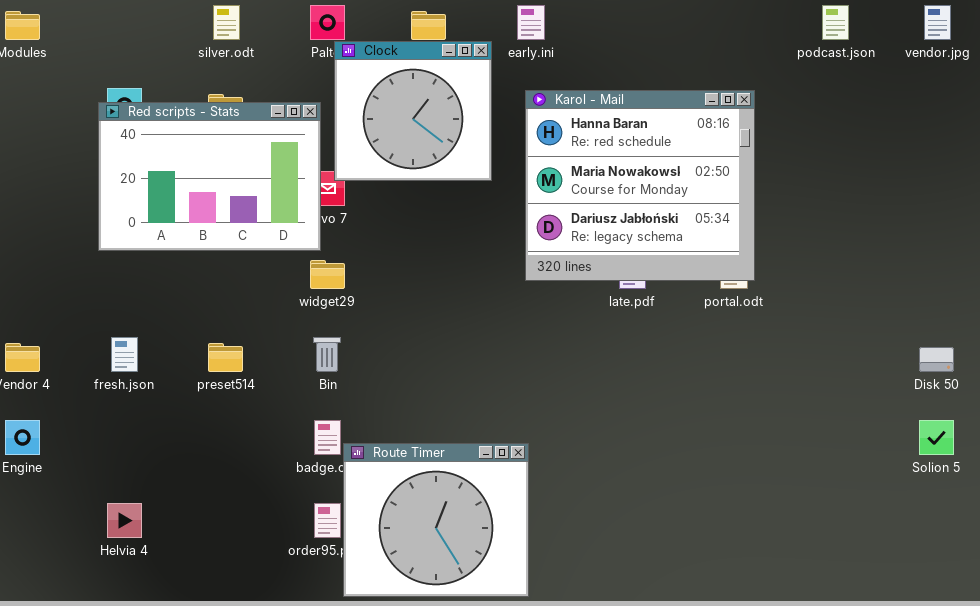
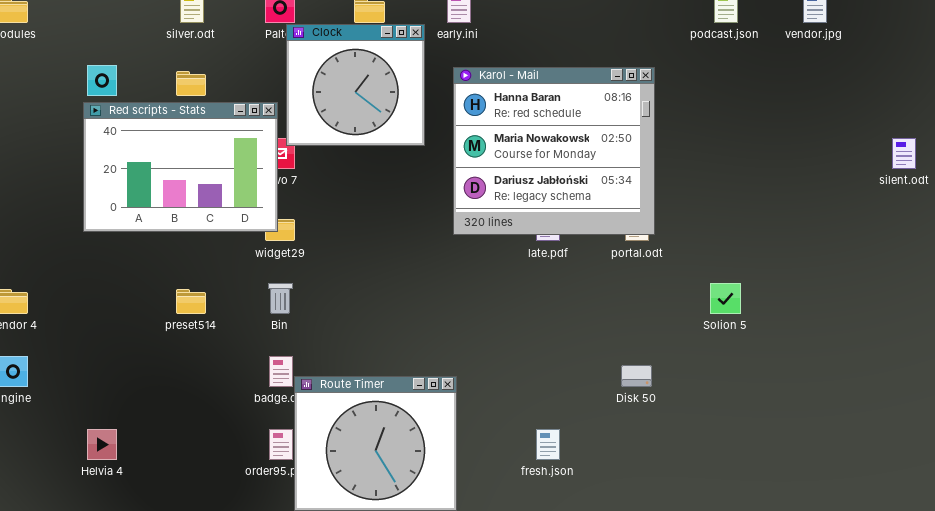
Red scripts - Stats: [98,102,321,251] -> [83,102,278,232], moved
fresh.json: [111,337,138,372] -> [536,429,560,460], moved
Disk 50: [919,347,954,372] -> [621,365,652,387], moved
Solion 5: [919,420,954,455] -> [710,283,741,314], moved

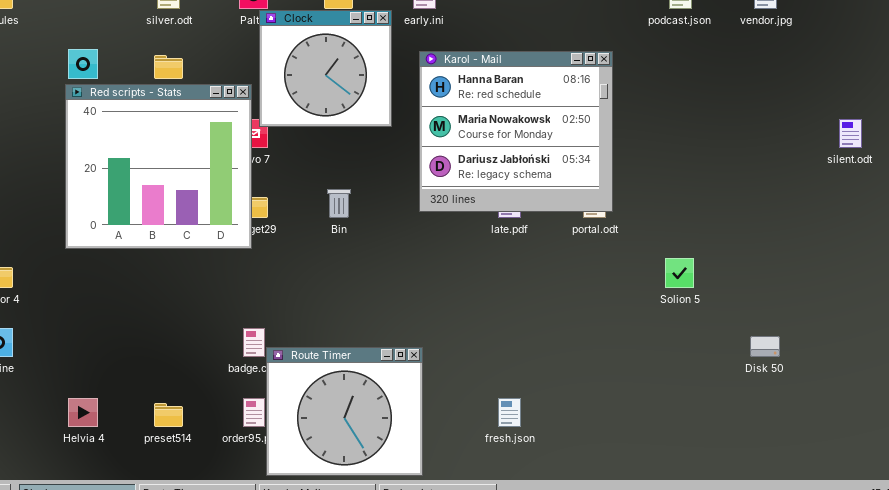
Red scripts - Stats: [83,102,278,232] -> [65,84,252,249], resized
Bin: [268,283,293,314] -> [327,189,351,218], moved
preset514: [176,289,206,314] -> [154,403,183,427], moved
Disk 50: [621,365,652,387] -> [750,336,780,357], moved

